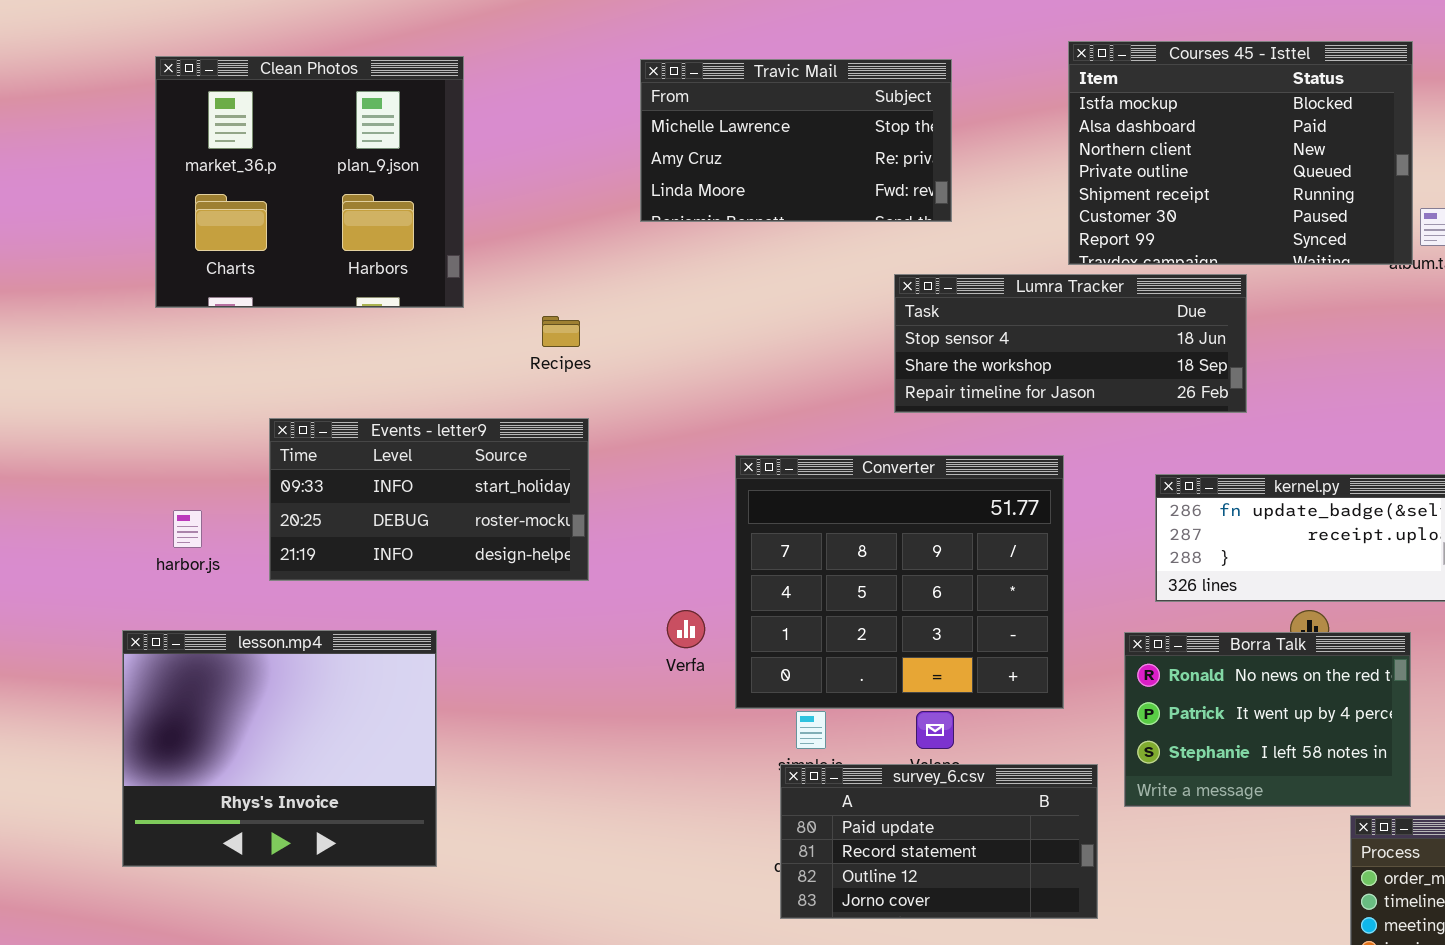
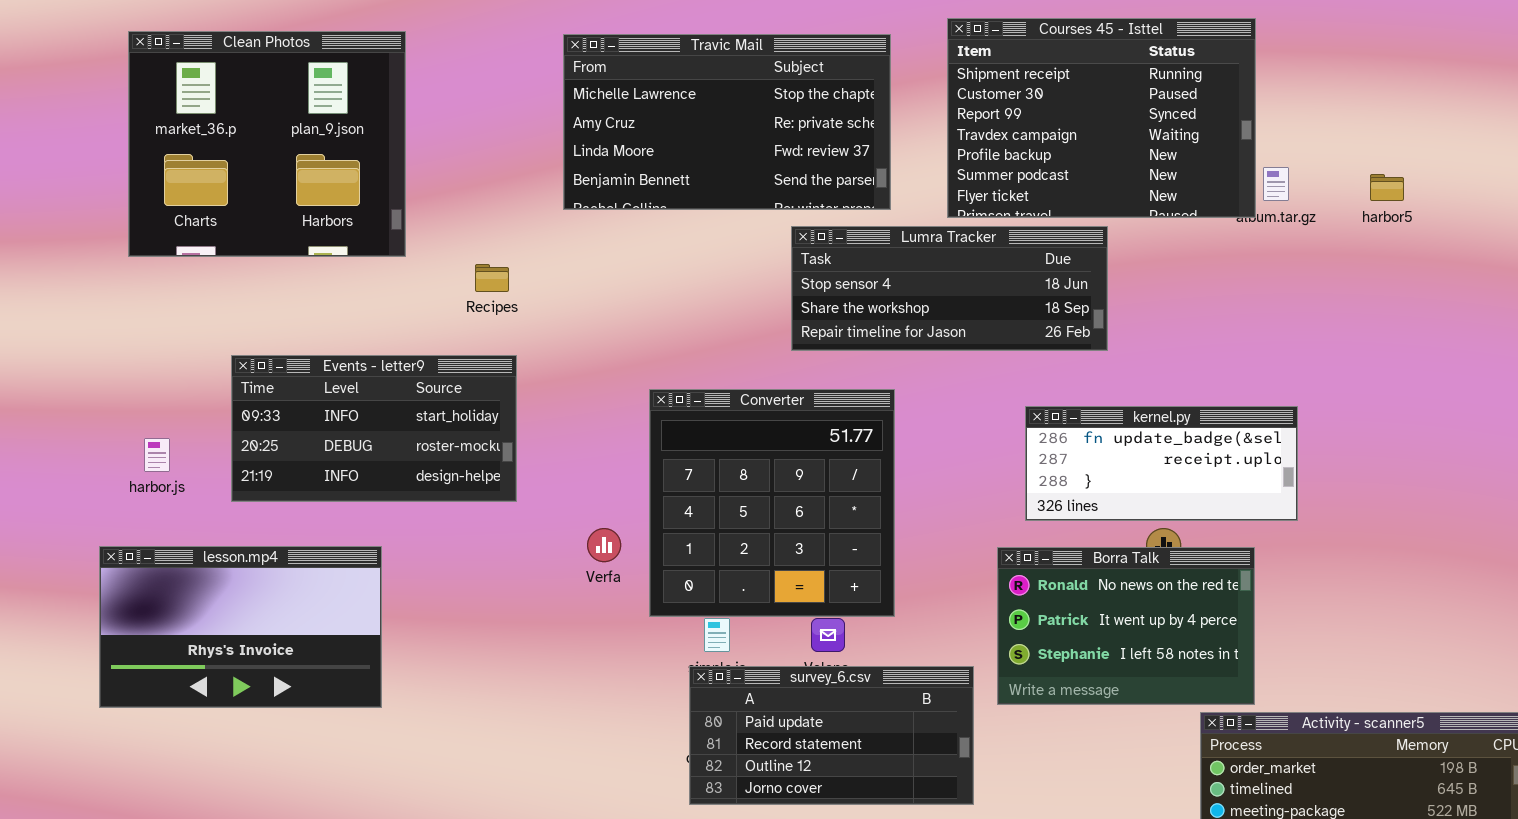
Courses 45 - Isttel: [1068,41,1413,265] -> [947,18,1256,218], scrolled down 4 rows
Travic Mail: [640,59,952,222] -> [563,34,891,210], resized
Converter: [735,455,1064,709] -> [649,389,895,617], resized
lesson.mp4: [122,630,437,867] -> [99,546,382,708], resized

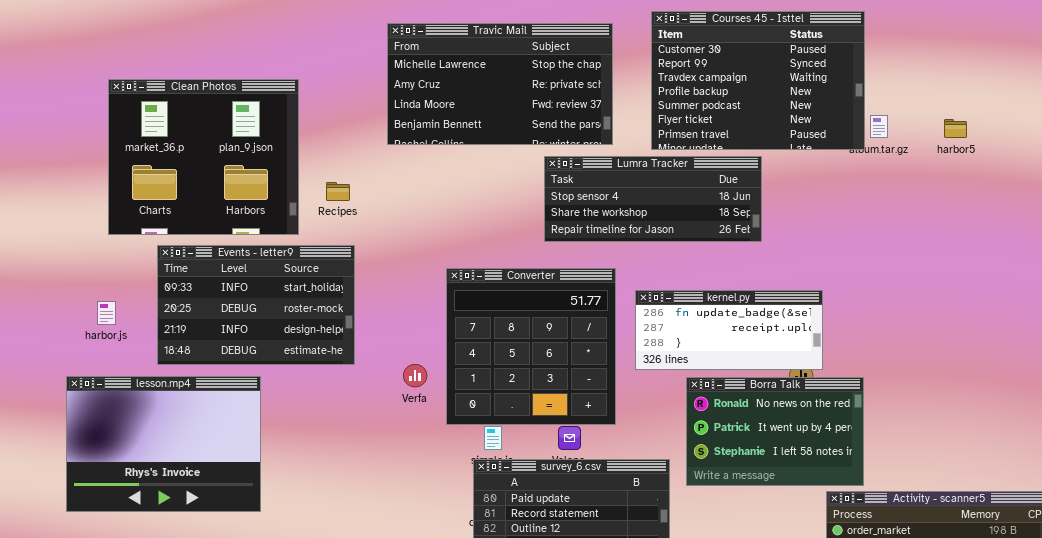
Courses 45 - Isttel: [947,18,1256,218] -> [651,11,865,150], scrolled down 1 row
Clean Photos: [128,31,406,257] -> [108,79,299,235], moved
Events - letter9: [231,355,517,502] -> [157,245,355,365], resized
kernel.py: [1025,406,1298,521] -> [635,290,823,370], moved
lesson.mp4: [99,546,382,708] -> [66,376,261,512], resized

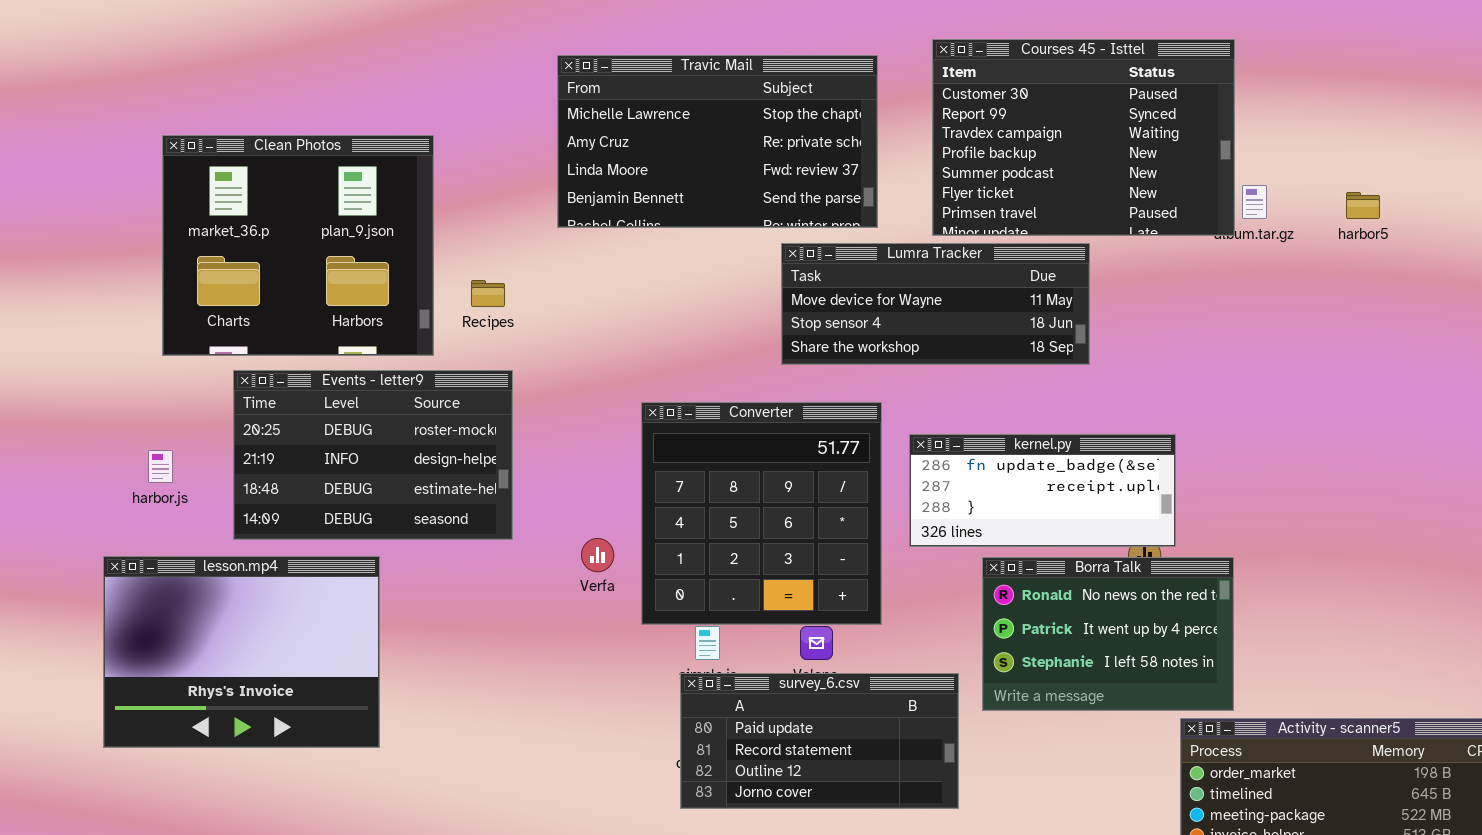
Lumra Tracker: [544,156,762,242] -> [781,243,1090,365], scrolled up 1 row
Events - letter9: [157,245,355,365] -> [233,370,513,540], scrolled down 1 row

